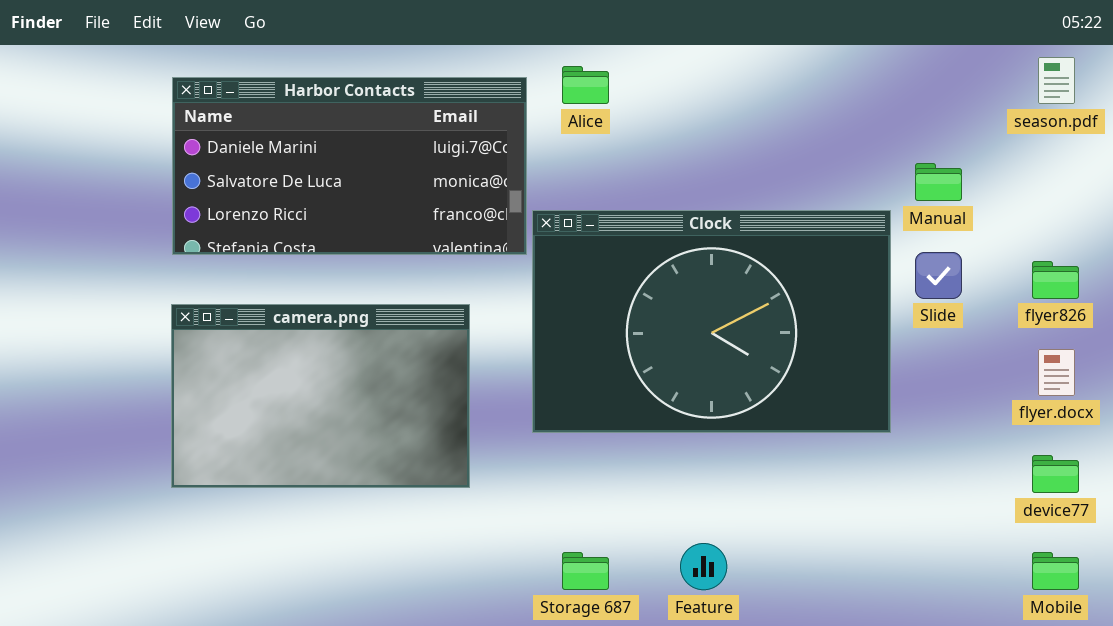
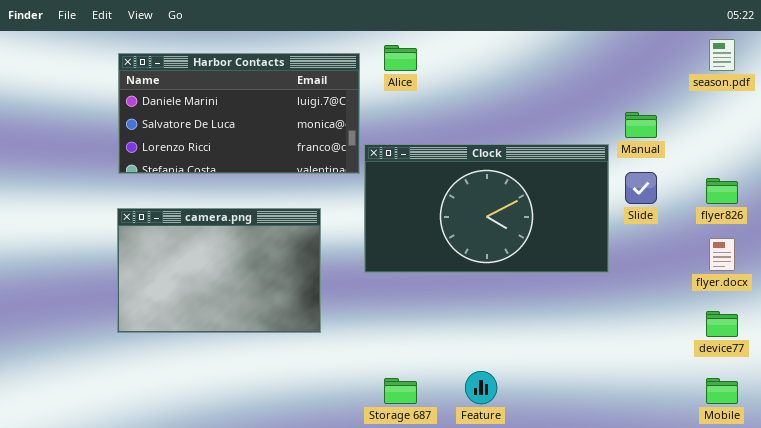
Clock: [532,210,891,433] -> [364,144,609,273], resized

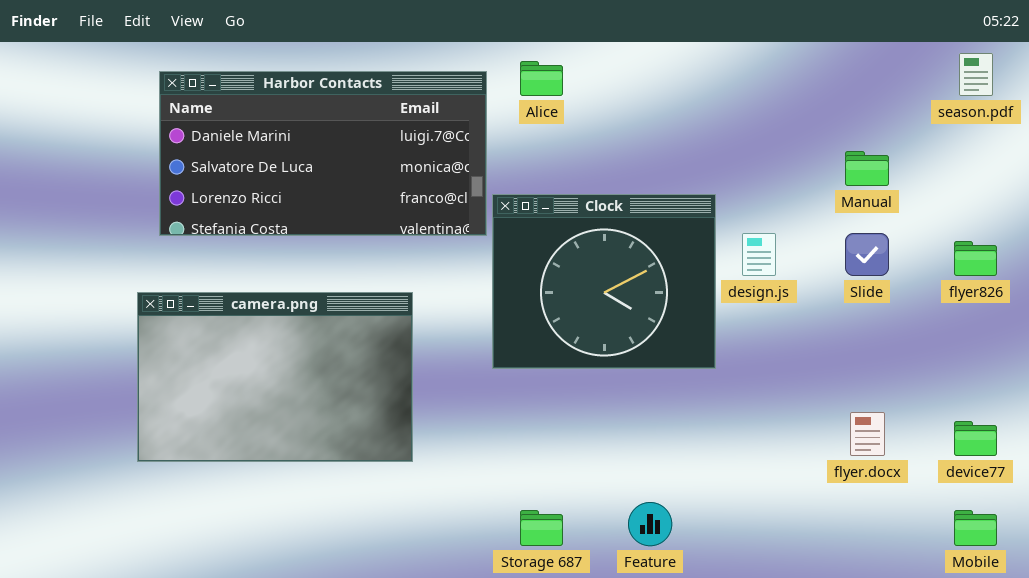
Clock: [364,144,609,273] -> [492,194,716,369], resized
camera.png: [117,208,321,333] -> [137,292,413,462], moved
flyer.docx: [709,238,735,271] -> [850,412,885,456], moved

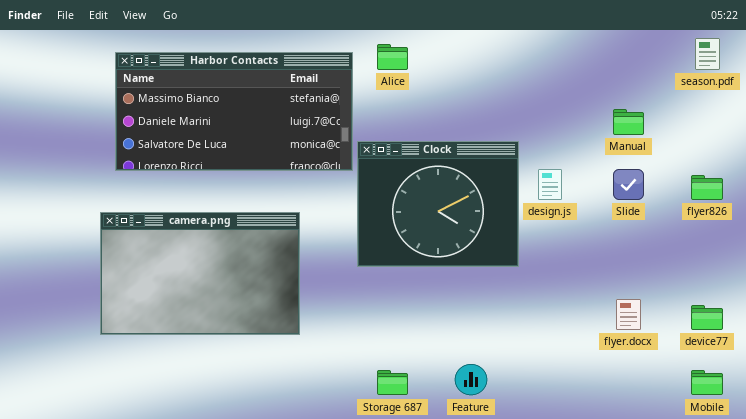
Harbor Contacts: [159,71,487,236] -> [115,52,353,171], scrolled up 1 row

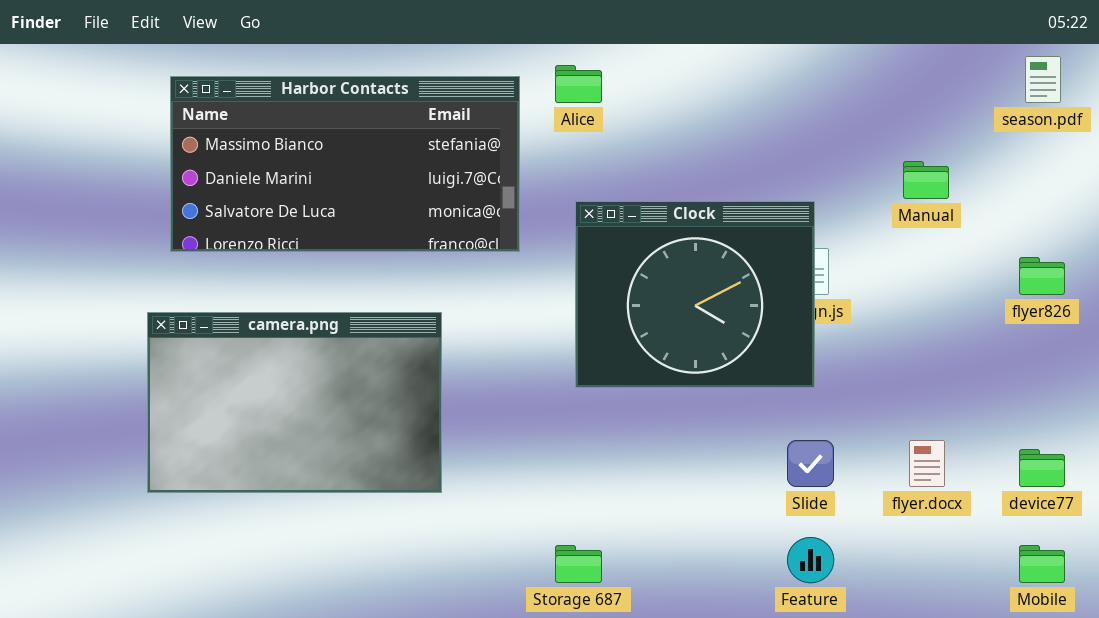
Clock: [357,141,519,267] -> [575,201,815,388], moved
Slide: [613,169,644,200] -> [787,440,834,487], moved
Feature: [455,364,487,395] -> [787,537,834,583], moved

